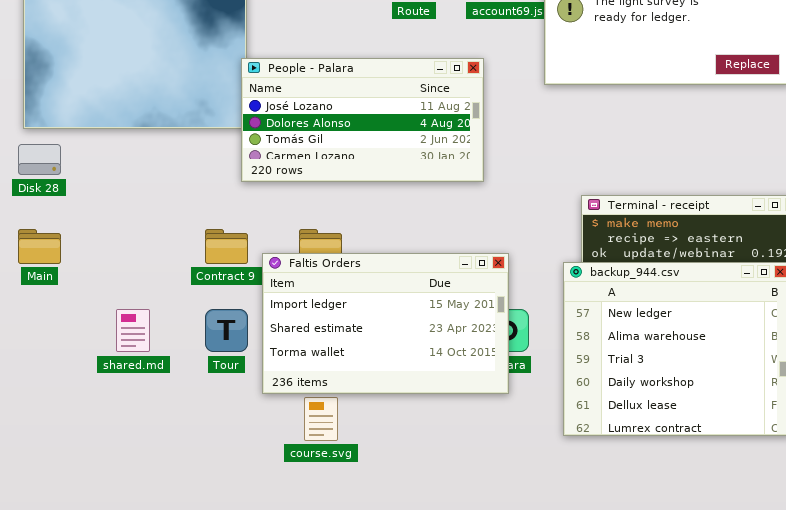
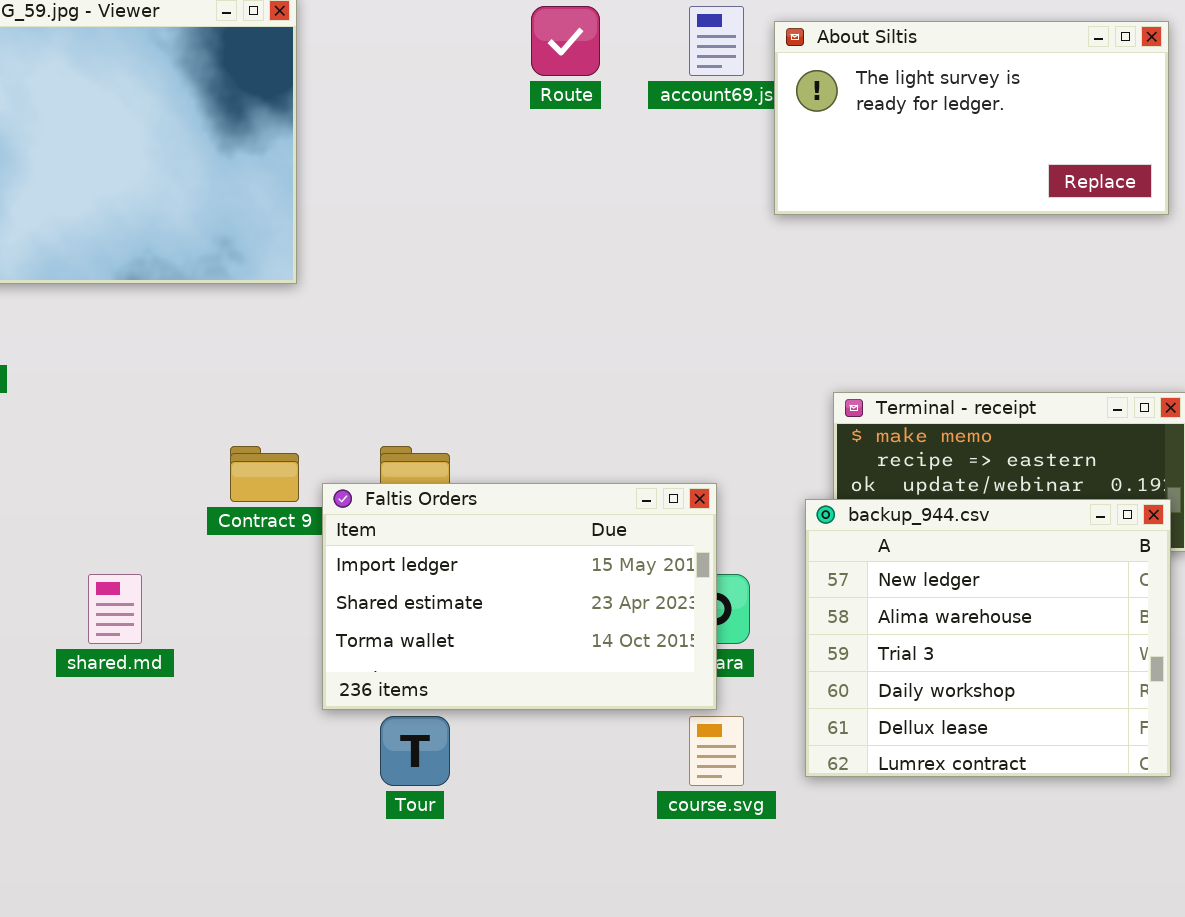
People - Palara: [241,58,484,182] -> none, closed
Tour: [205,309,248,352] -> [380,716,450,786], moved
course.svg: [304,397,338,441] -> [689,716,744,786], moved

